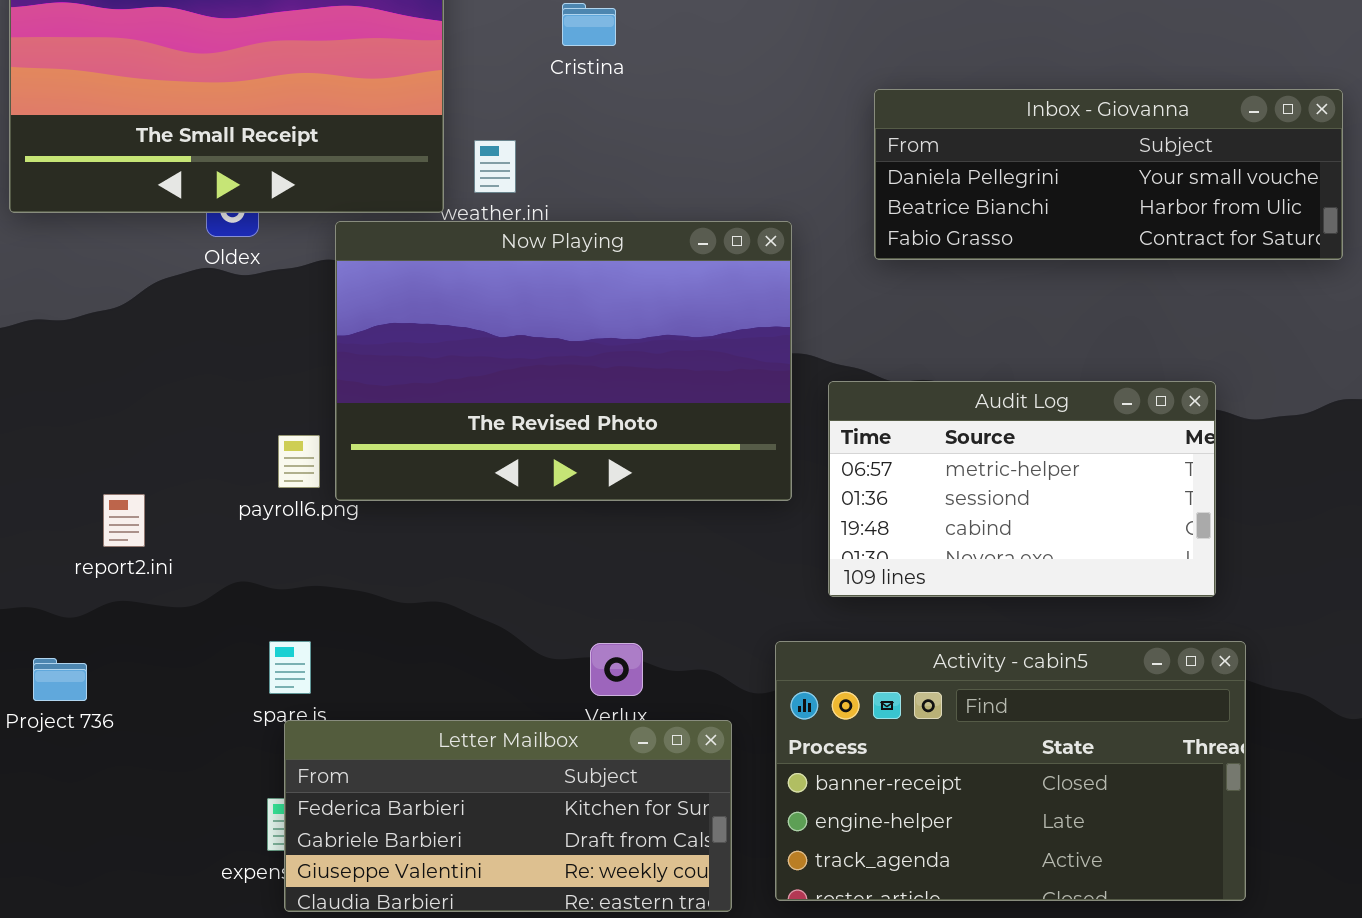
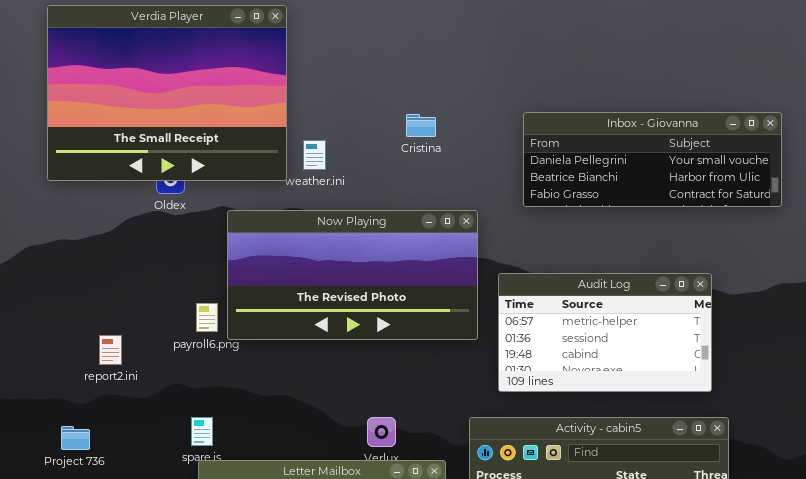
Cristina: [562,3,616,46] -> [406,114,436,137], moved
Now Playing: [335,221,792,501] -> [227,210,478,340], resized

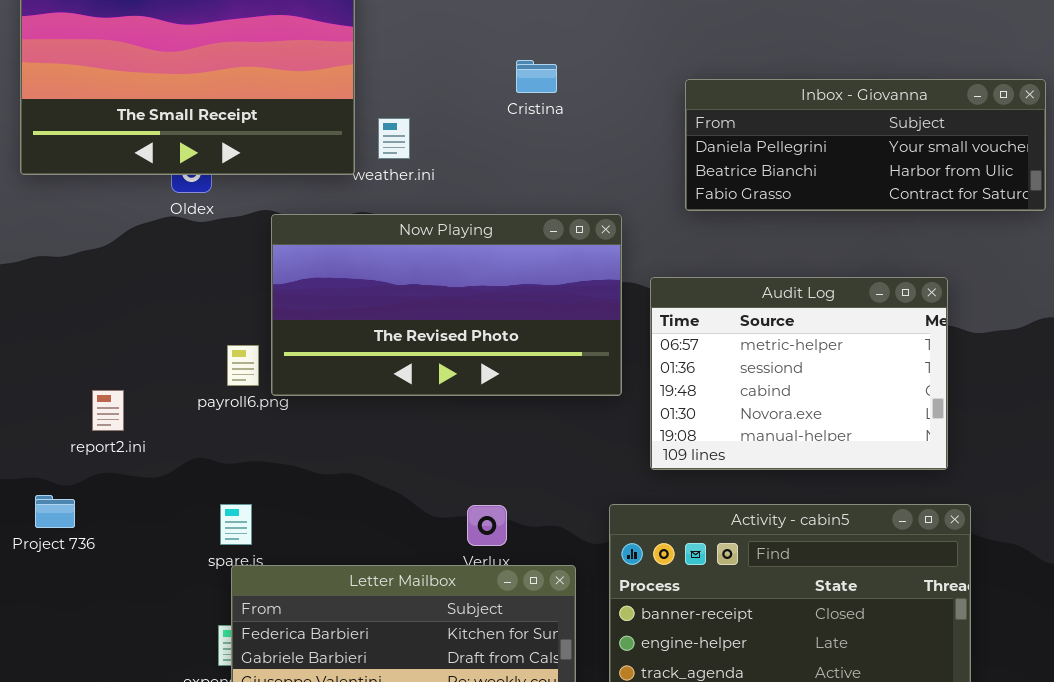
Cristina: [406,114,436,137] -> [516,60,557,93], moved
Audit Log: [498,273,712,392] -> [650,277,948,470], resized
Project 736: [61,426,90,450] -> [35,495,75,528], moved

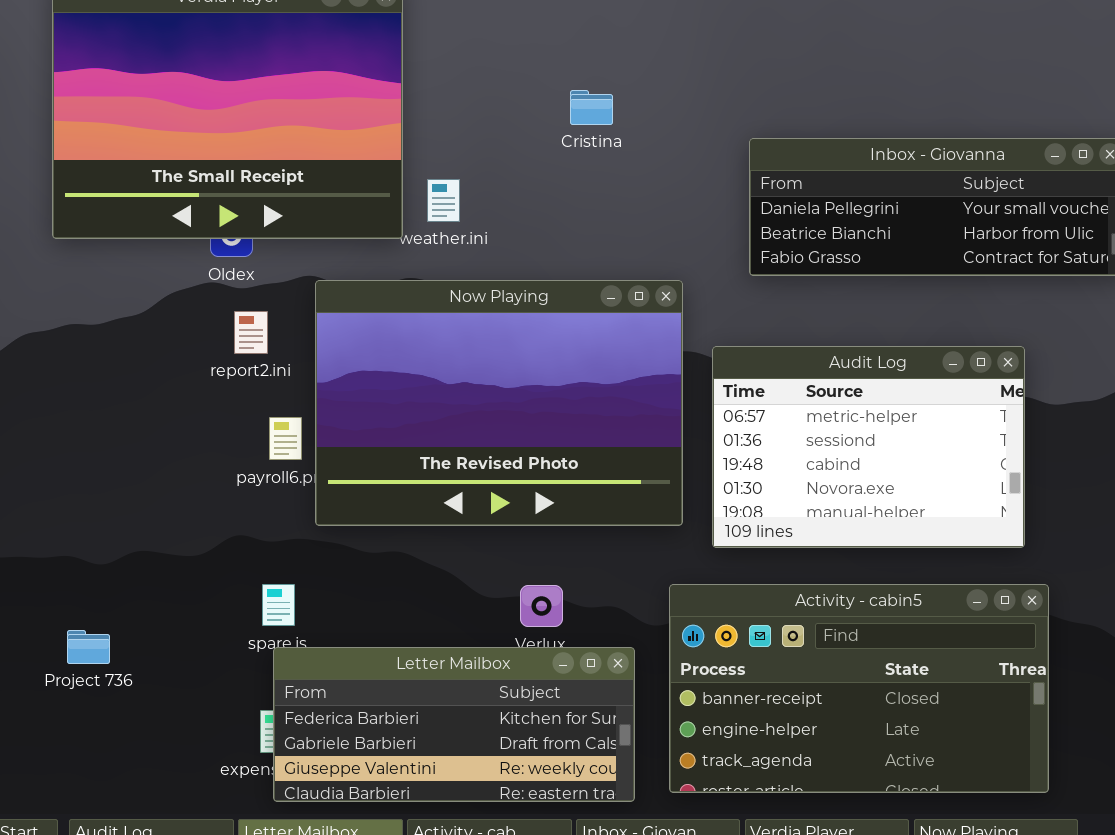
Cristina: [516,60,557,93] -> [570,90,613,125], moved
Now Playing: [271,214,622,396] -> [315,280,683,526], resized
report2.ini: [92,390,124,431] -> [234,311,268,354], moved
Project 736: [35,495,75,528] -> [67,630,110,664], moved

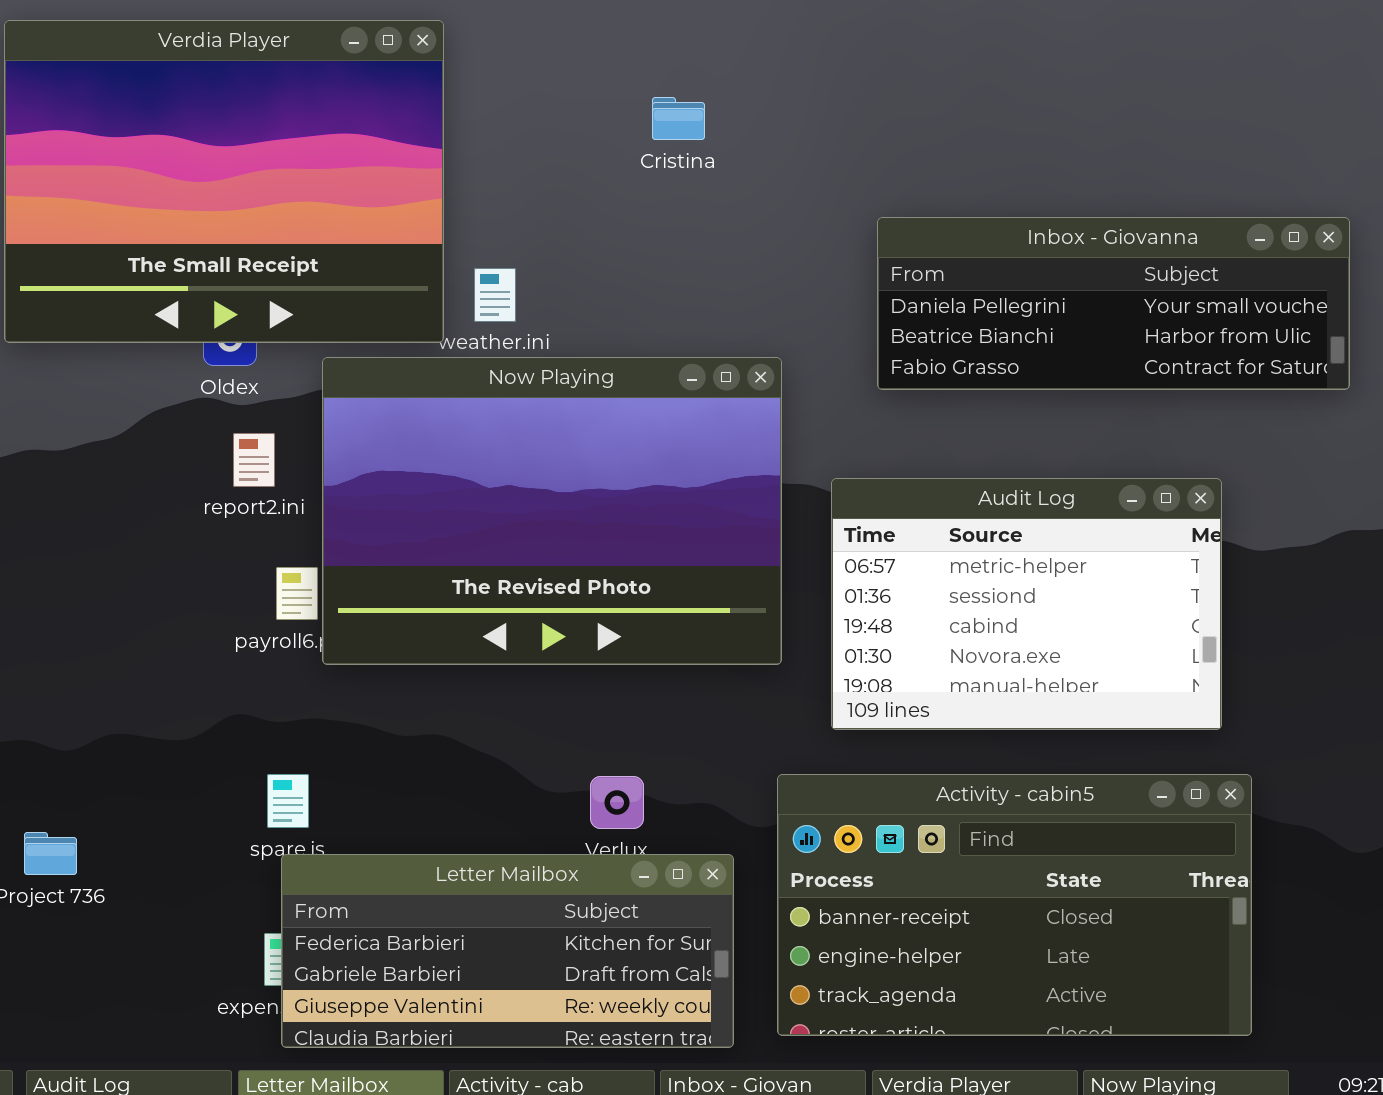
Cristina: [570,90,613,125] -> [652,97,705,140], moved
Now Playing: [315,280,683,526] -> [322,357,782,665], moved

